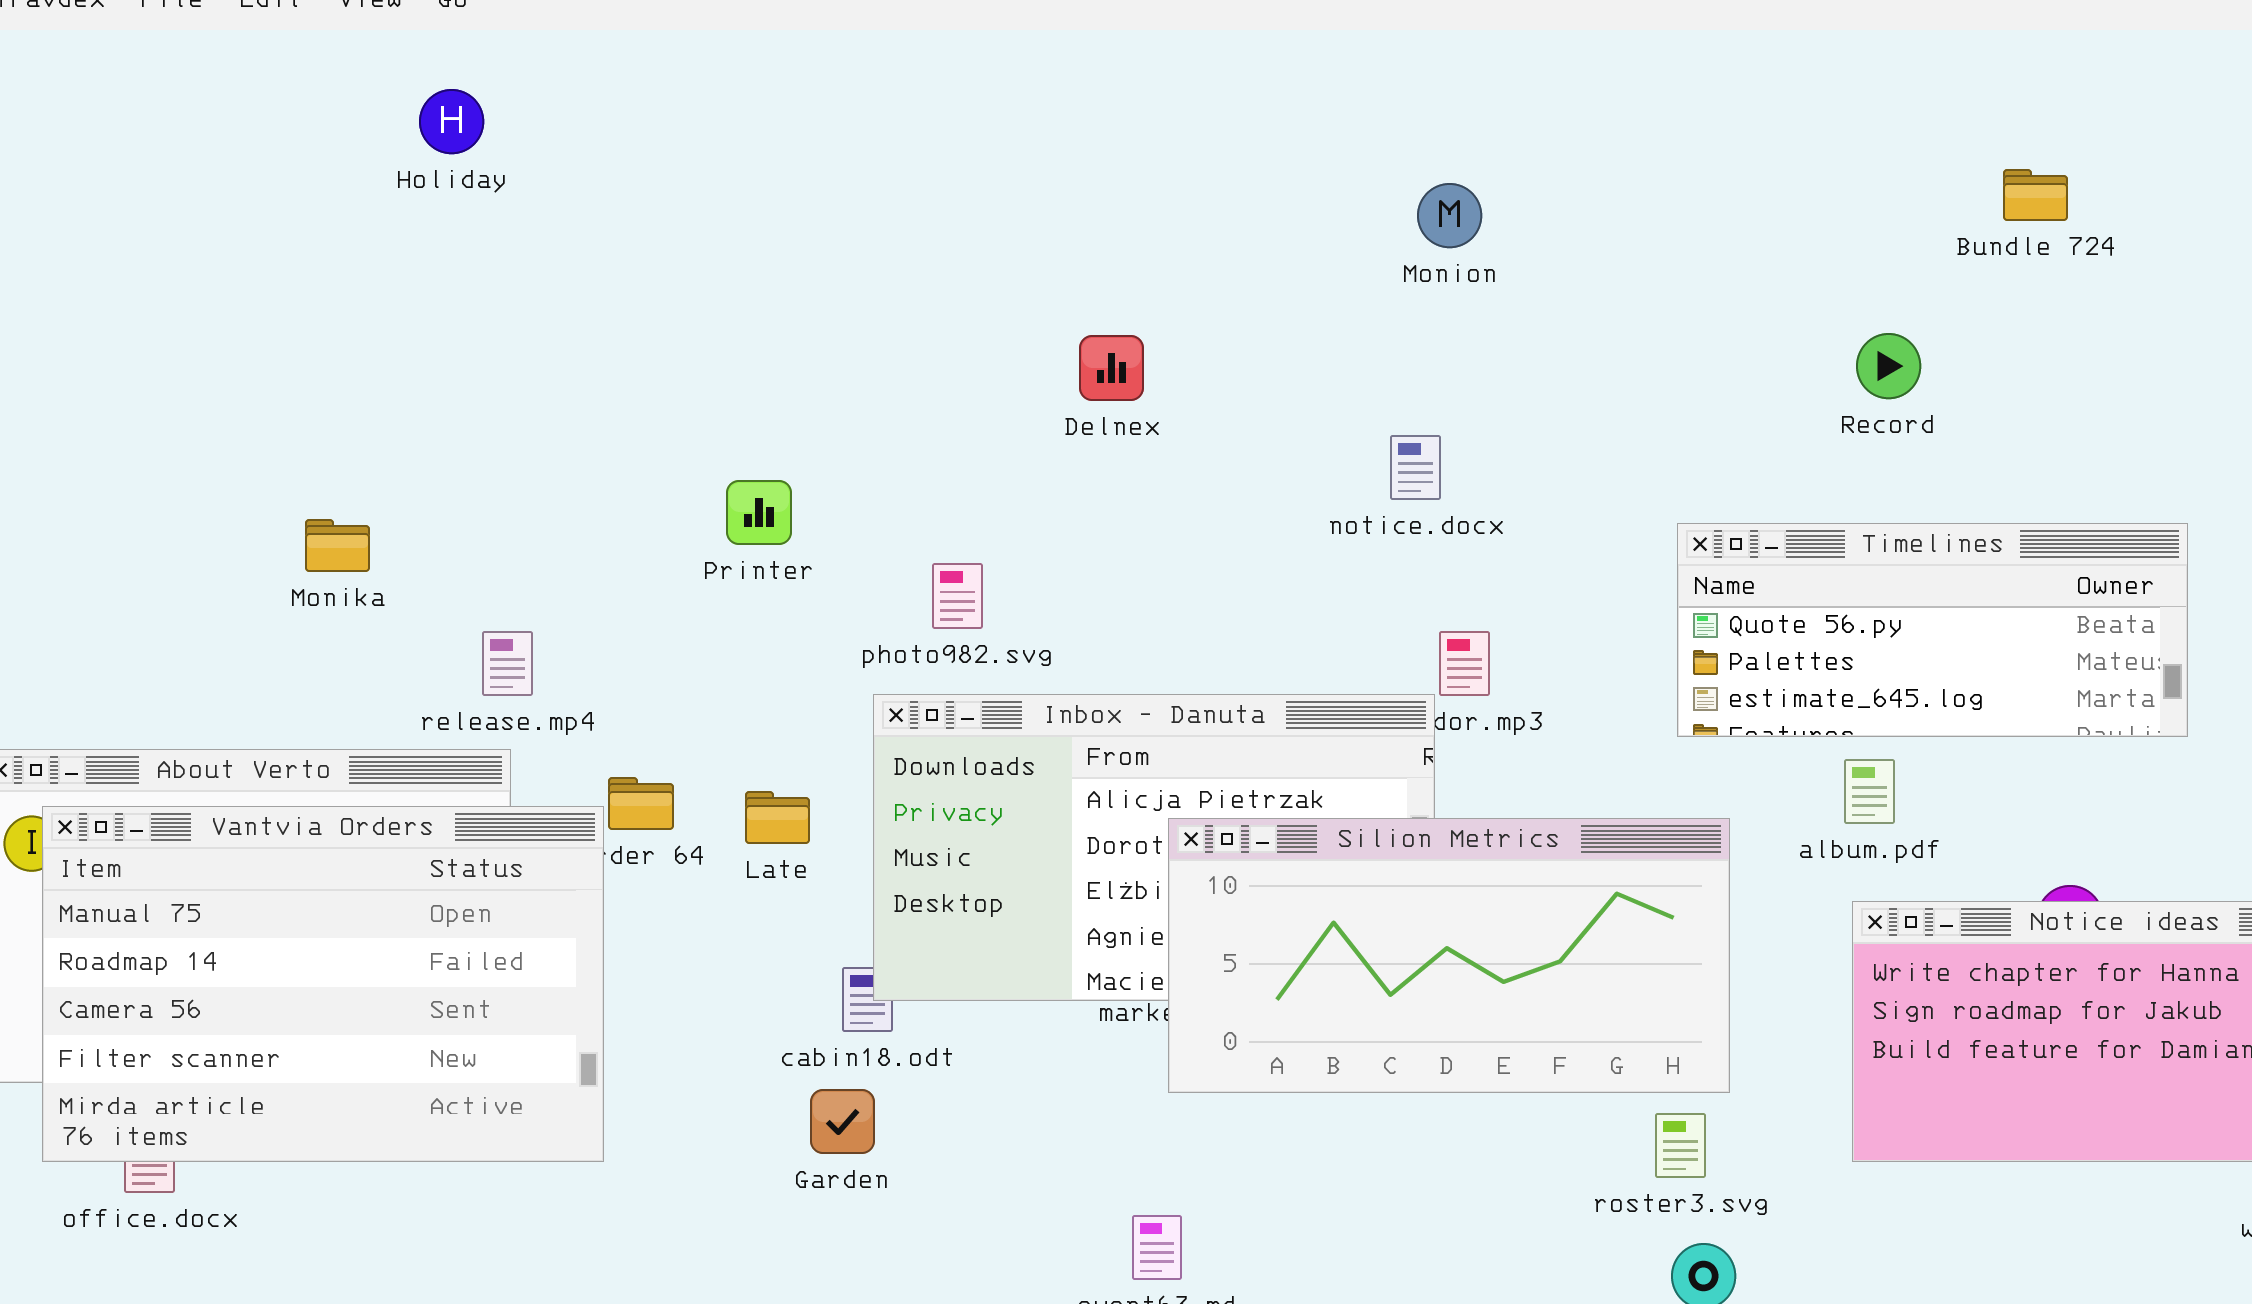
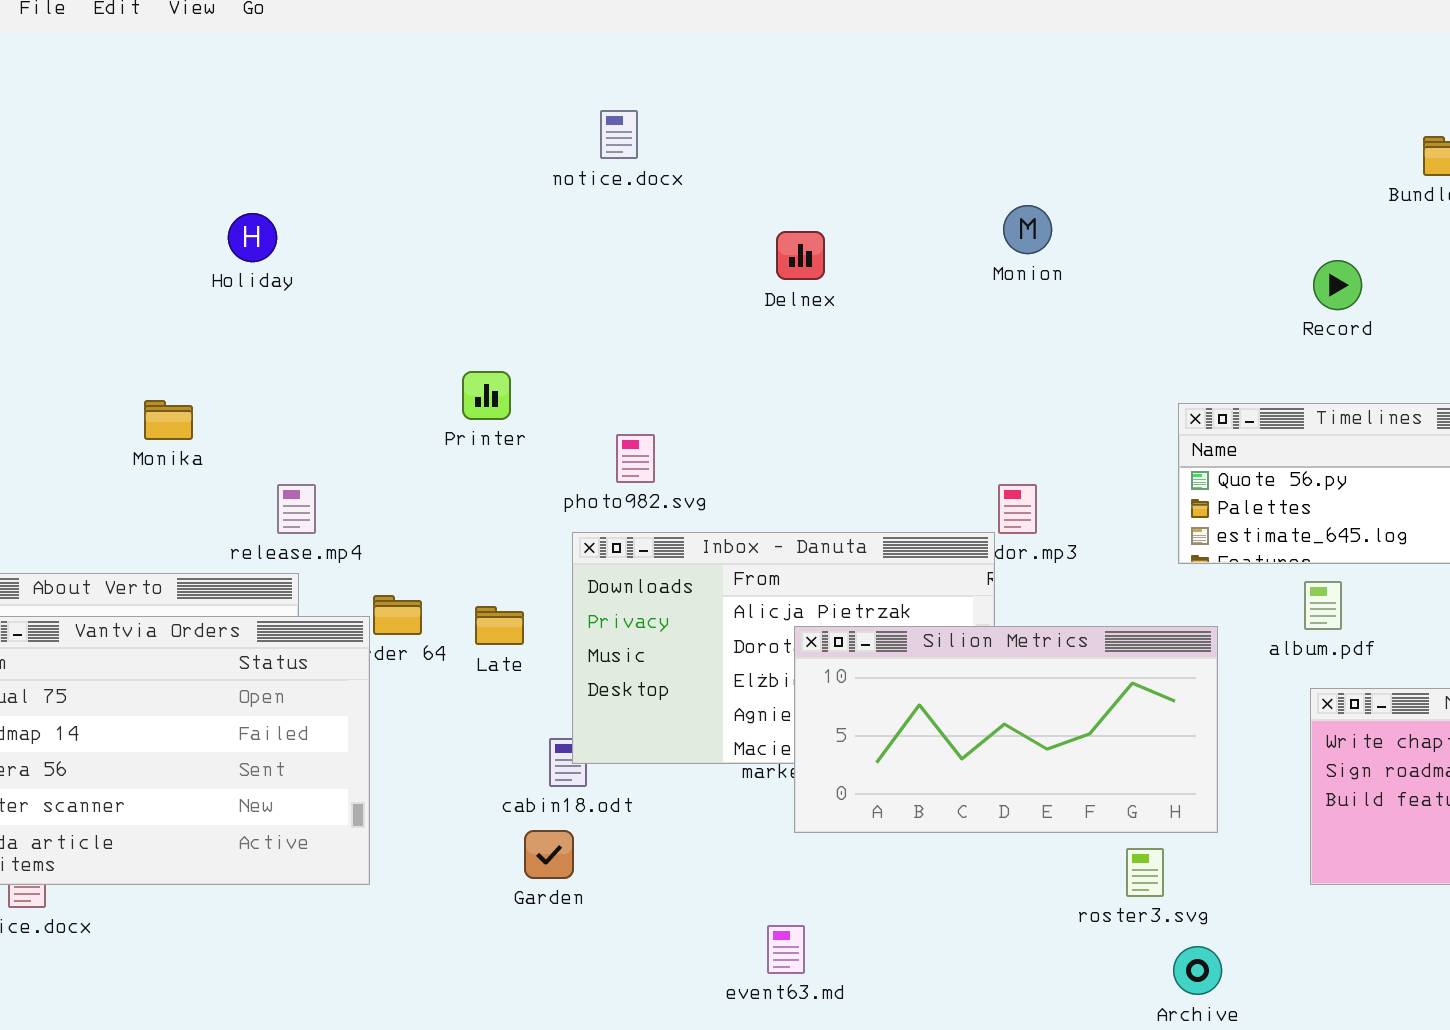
Holiday: [419,89,484,154] -> [228,213,277,262], moved
Monion: [1417,183,1482,248] -> [1003,205,1052,254], moved
Delnex: [1079,335,1144,401] -> [776,231,825,280], moved
notice.docx: [1390,435,1441,500] -> [600,110,638,159], moved
roster3.svg: [1655,1113,1706,1178] -> [1126,848,1164,897], moved

